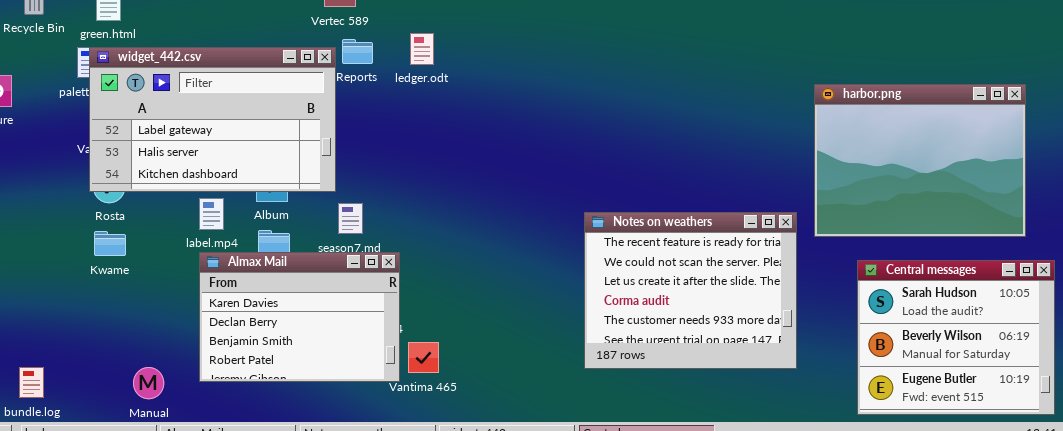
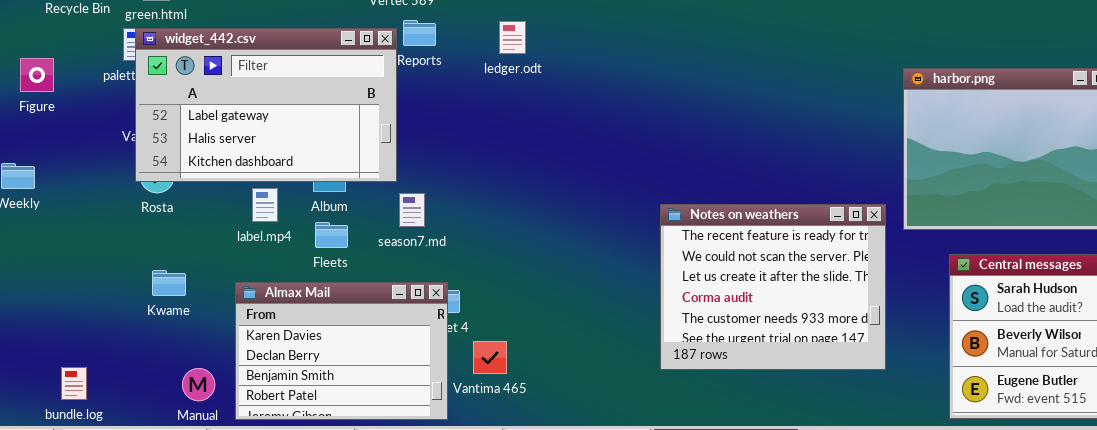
ledger.odt: [410,33,434,65] -> [499,21,526,54], moved
Kwame: [94,231,126,256] -> [152,270,186,296], moved
Almax Mail: [199,252,400,382] -> [235,282,448,420], moved

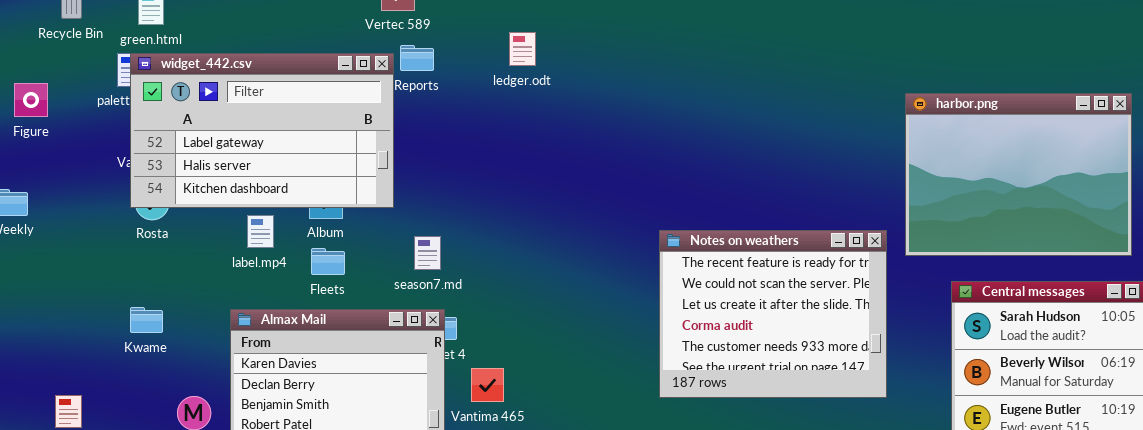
ledger.odt: [499,21,526,54] -> [509,32,536,66], moved
season7.md: [399,193,425,227] -> [414,236,441,270], moved
Kwame: [152,270,186,296] -> [130,307,163,333], moved

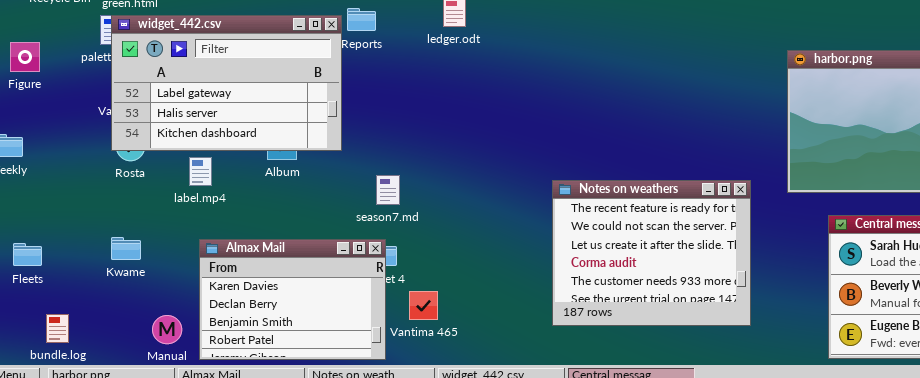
label.mp4: [247,215,274,248] -> [189,157,212,186], moved
Notes on weathers: [659,230,887,398] -> [552,180,751,326], moved
season7.md: [414,236,441,270] -> [376,175,400,205], moved
Fleets: [311,248,345,275] -> [13,243,42,266], moved

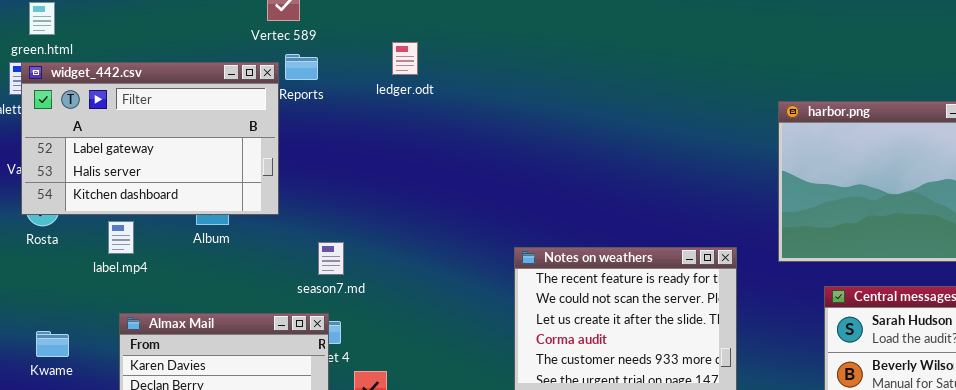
Kwame: [111,237,141,260] -> [36,331,69,357], moved

